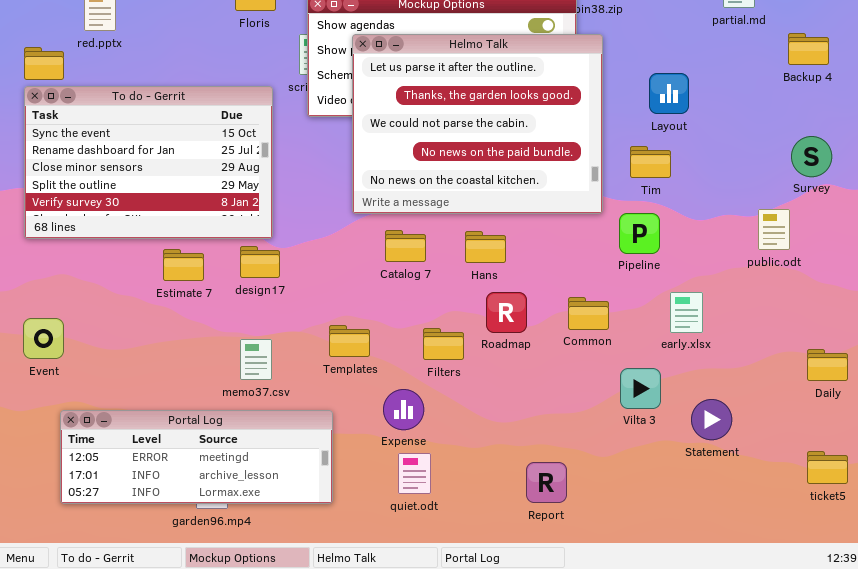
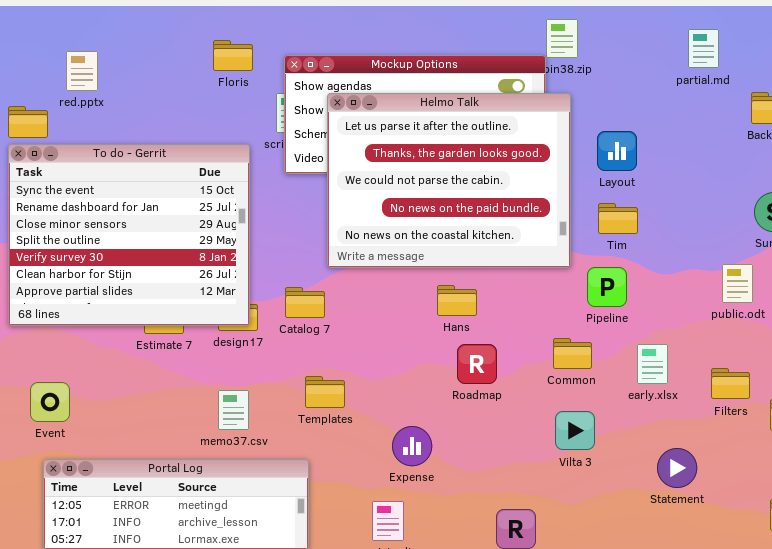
Layout: [649,73,689,114] -> [597,131,637,171], moved
To do - Gerrit: [24,86,273,239] -> [8,144,250,326], resized
Catalog 7: [385,230,426,262] -> [285,287,325,318], moved
Common: [568,297,609,330] -> [553,338,592,369], moved
Event: [23,318,64,359] -> [30,382,70,422], moved
Filters: [423,328,464,360] -> [711,368,750,399], moved
Vilta 3: [620,368,661,409] -> [555,411,595,450], moved
Expense: [383,389,424,430] -> [392,426,432,466], moved

